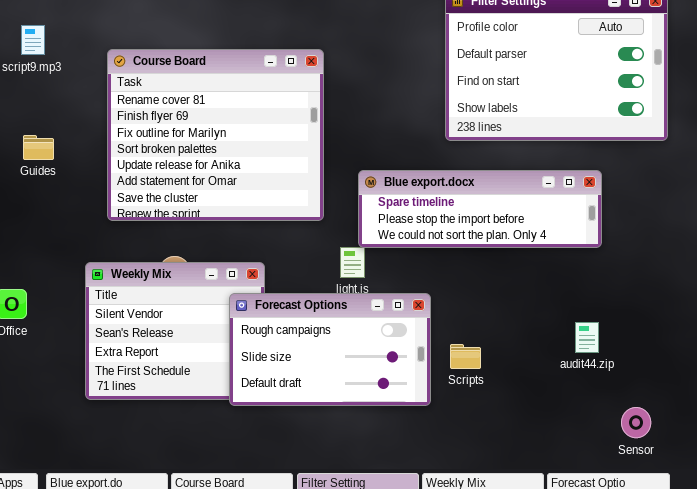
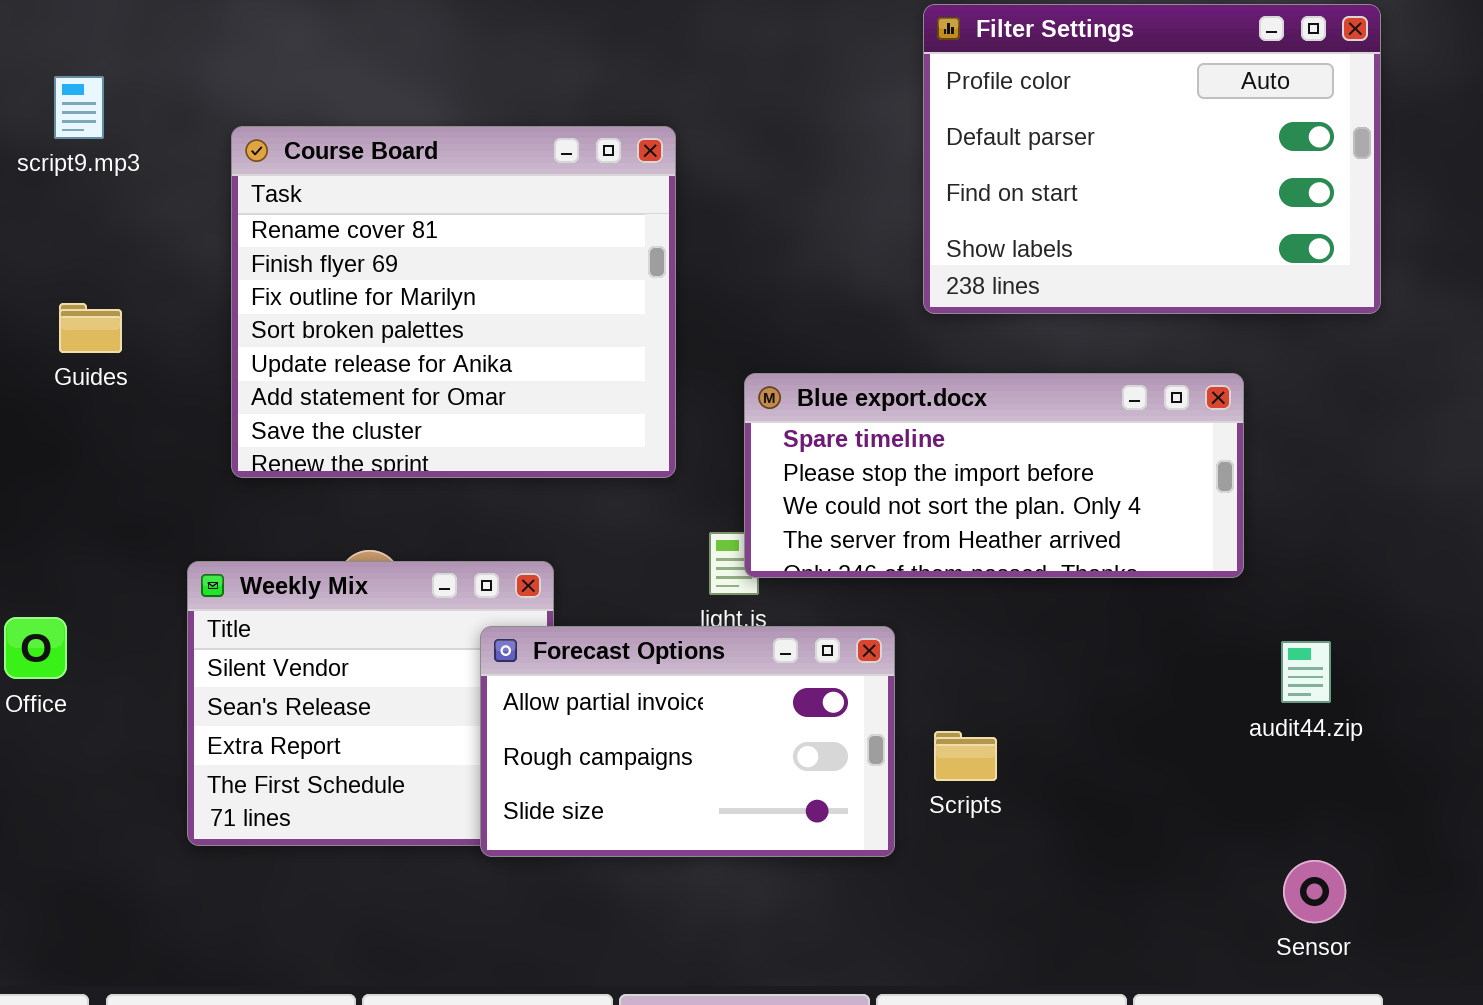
Blue export.docx: [358,170,602,248] -> [744,373,1244,578], resized
Forecast Options: [229,293,431,406] -> [480,626,895,857], scrolled up 1 row
audit44.zip: [575,322,599,353] -> [1281,641,1331,703], moved

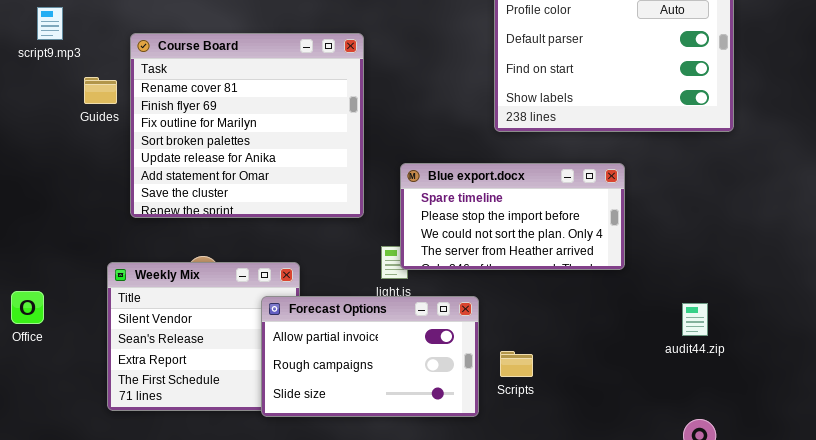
Guides: [59,303,122,353] -> [84,77,117,104], moved
Blue export.docx: [744,373,1244,578] -> [400,163,625,270], resized

